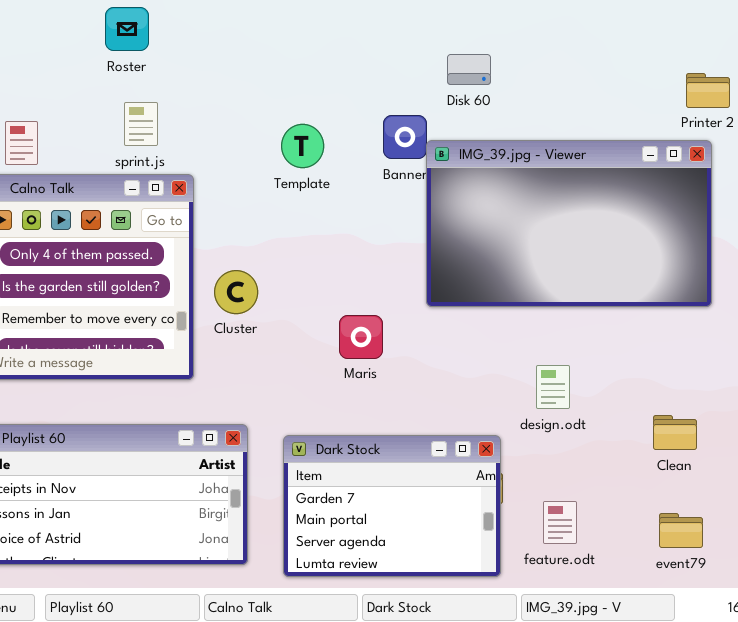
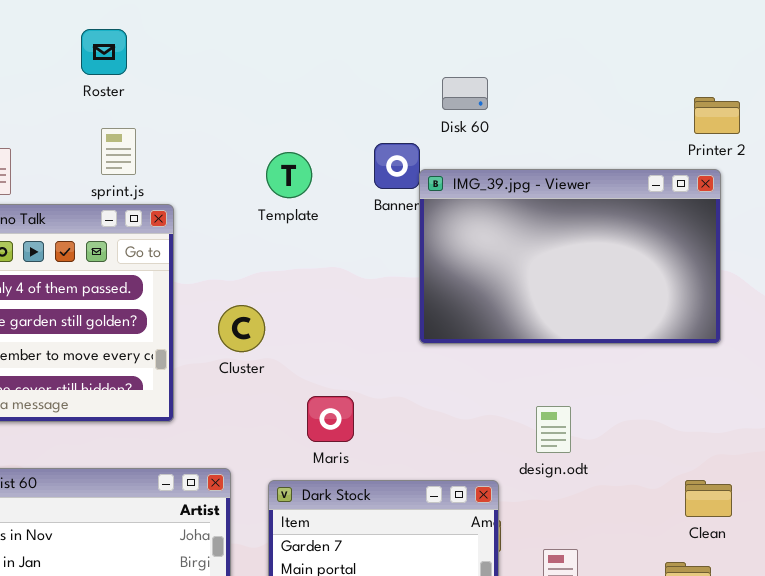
Cluster: [214,270,258,314] -> [218,305,265,352], moved
Maris: [339,315,383,359] -> [307,396,354,442], moved
Clean: [653,415,697,450] -> [685,480,732,517], moved

